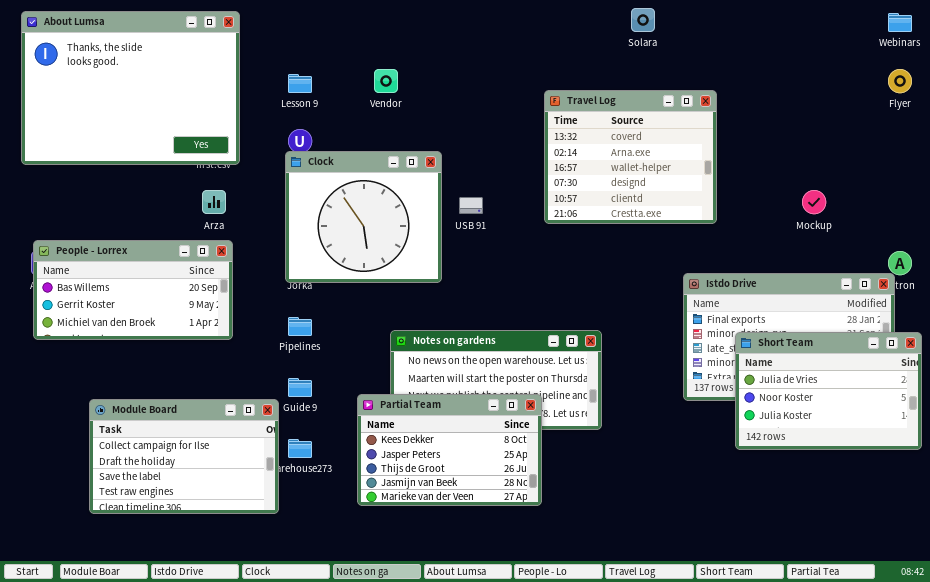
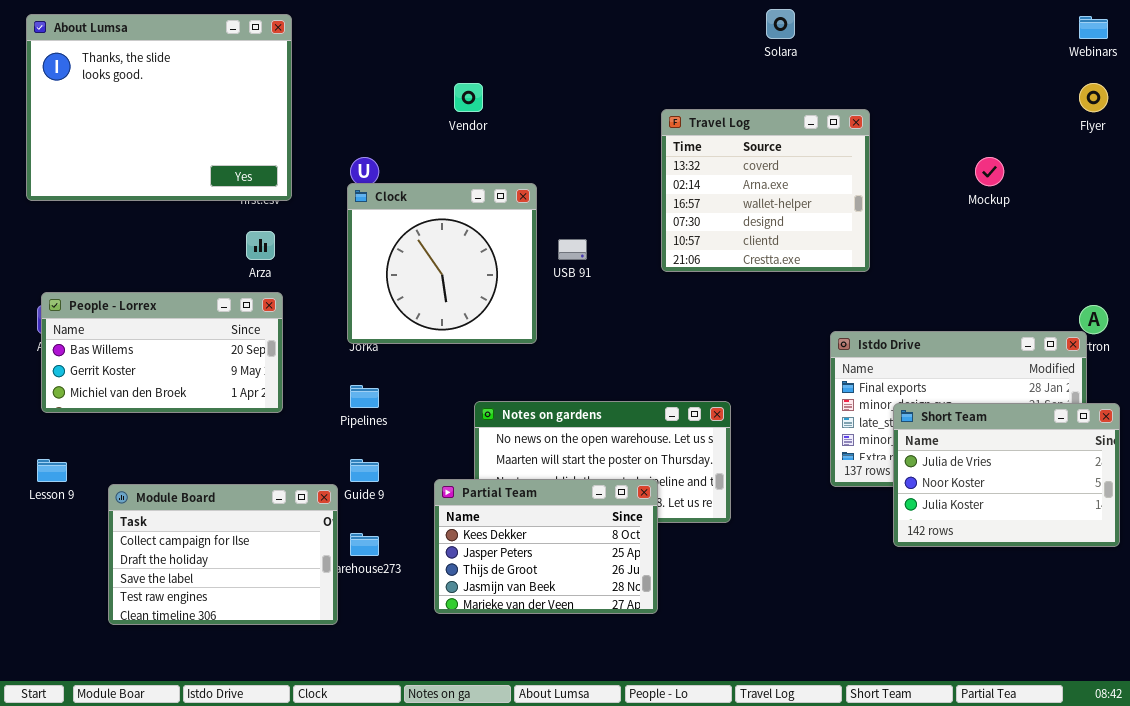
Lesson 9: [288,74,312,93] -> [37,459,67,482], moved
Mockup: [802,190,826,214] -> [975,157,1004,186], moved

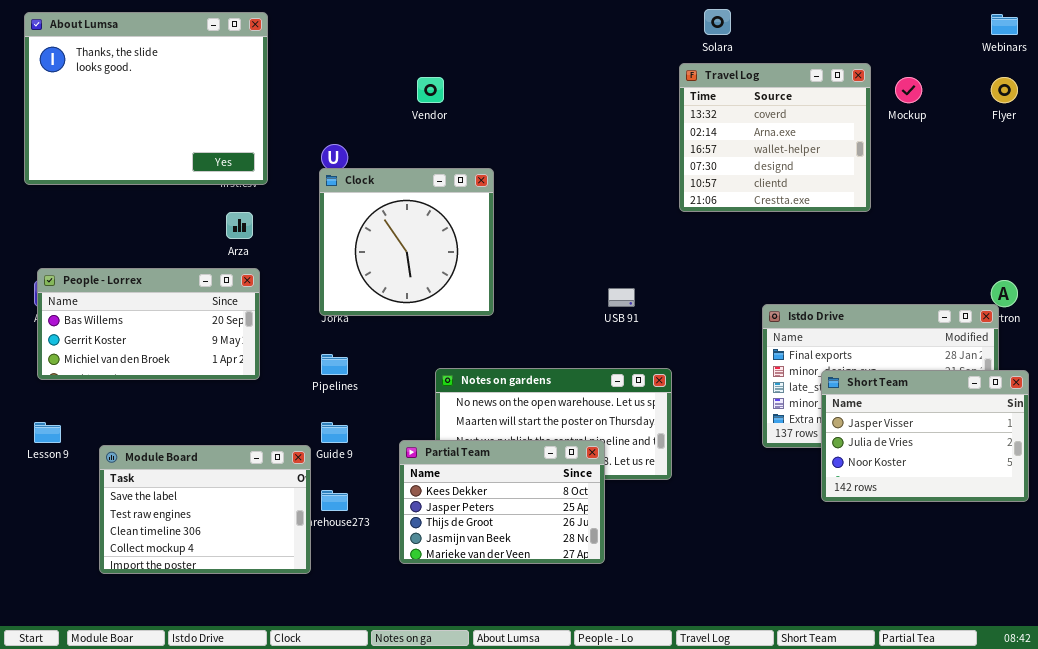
Travel Log: [661,109,870,272] -> [679,63,871,212], moved
Mockup: [975,157,1004,186] -> [895,77,922,103], moved
USB 91: [558,239,587,260] -> [608,288,635,307], moved
Short Team: [893,403,1120,547] -> [821,370,1029,502], scrolled up 1 row
Module Board: [108,484,338,625] -> [99,445,311,574], scrolled down 2 rows

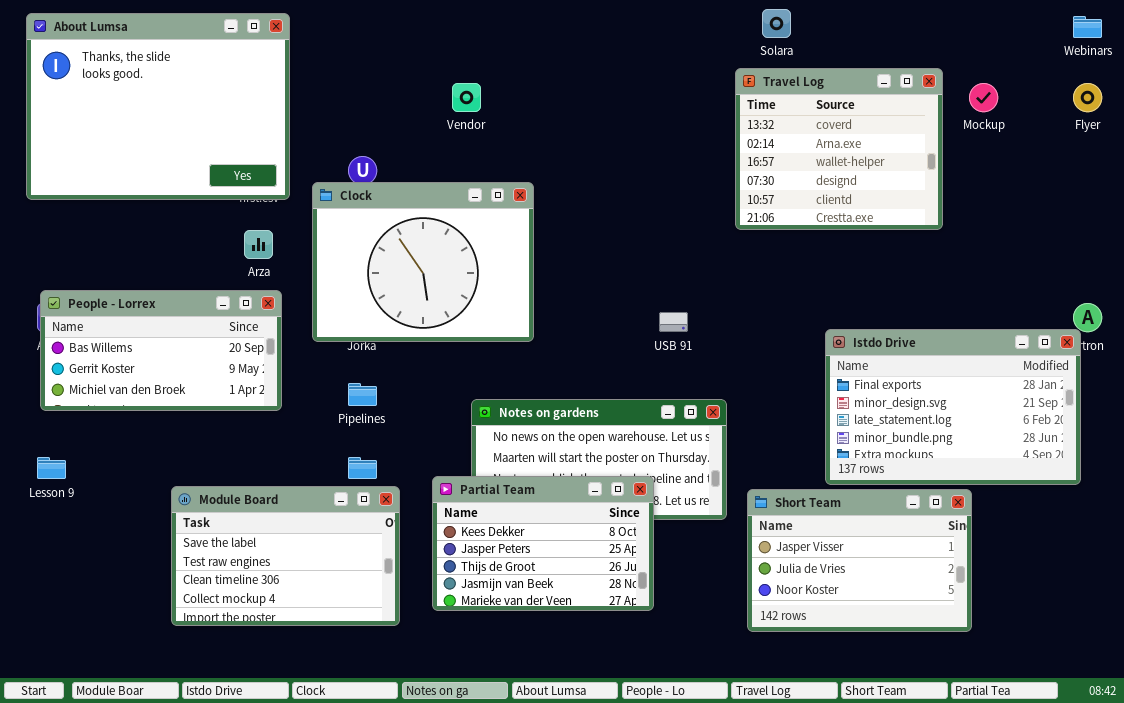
Clock: [319,168,494,316] -> [312,182,534,342], resized
Short Team: [821,370,1029,502] -> [747,489,972,632], moved
Module Board: [99,445,311,574] -> [171,486,400,626], moved

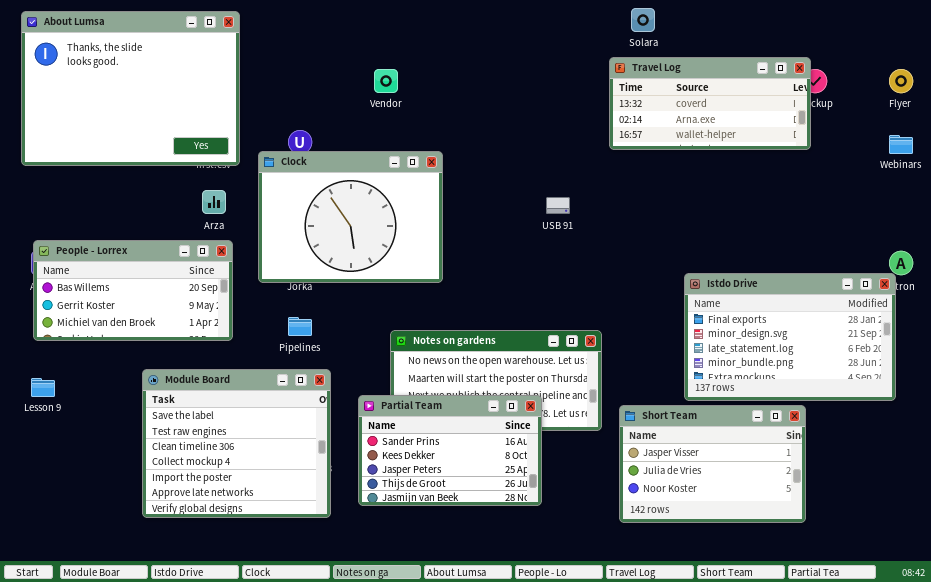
Webinars: [1073,16,1102,38] -> [889,135,913,154], moved
Travel Log: [735,68,943,230] -> [609,57,811,150], resized
USB 91: [659,312,688,332] -> [546,197,570,214], moved
Partial Team: [432,476,654,611] -> [358,395,542,506], scrolled up 1 row
Module Board: [171,486,400,626] -> [142,369,331,518], resized

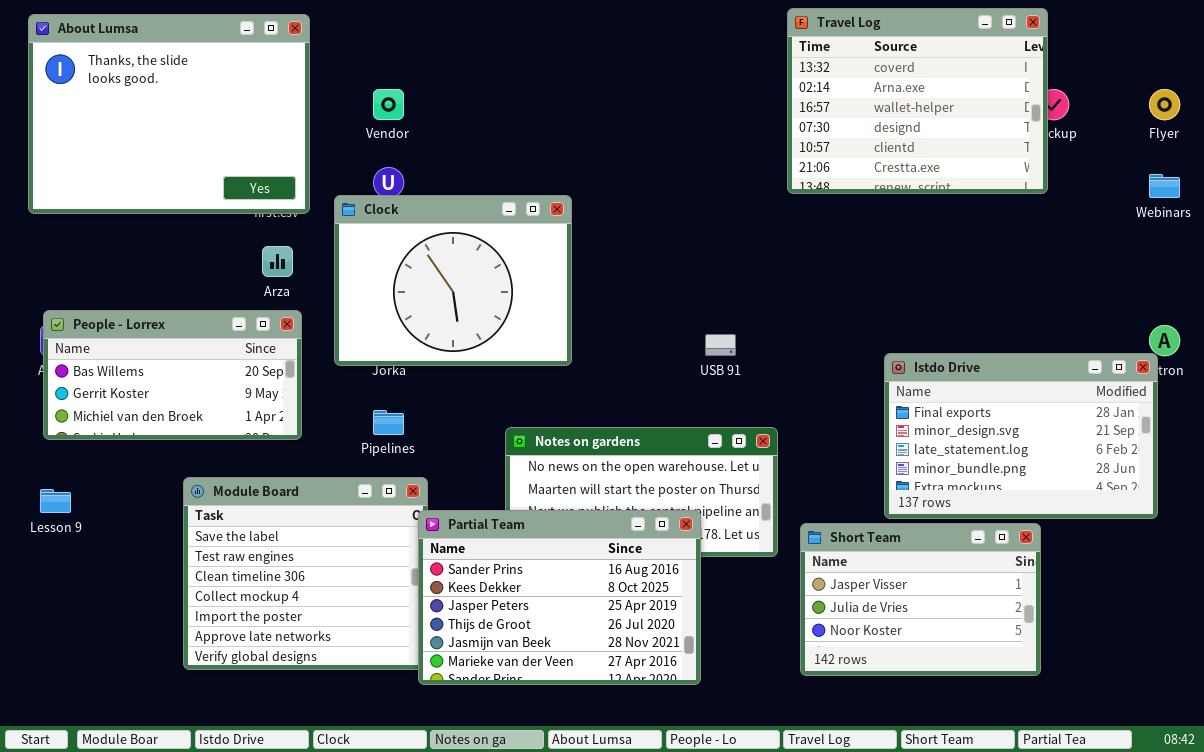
Travel Log: [609,57,811,150] -> [787,8,1048,194], resized
Vendor: [374,69,398,93] -> [373,89,404,120], moved
USB 91: [546,197,570,214] -> [705,334,736,356], moved
Partial Team: [358,395,542,506] -> [418,510,701,685], resized

